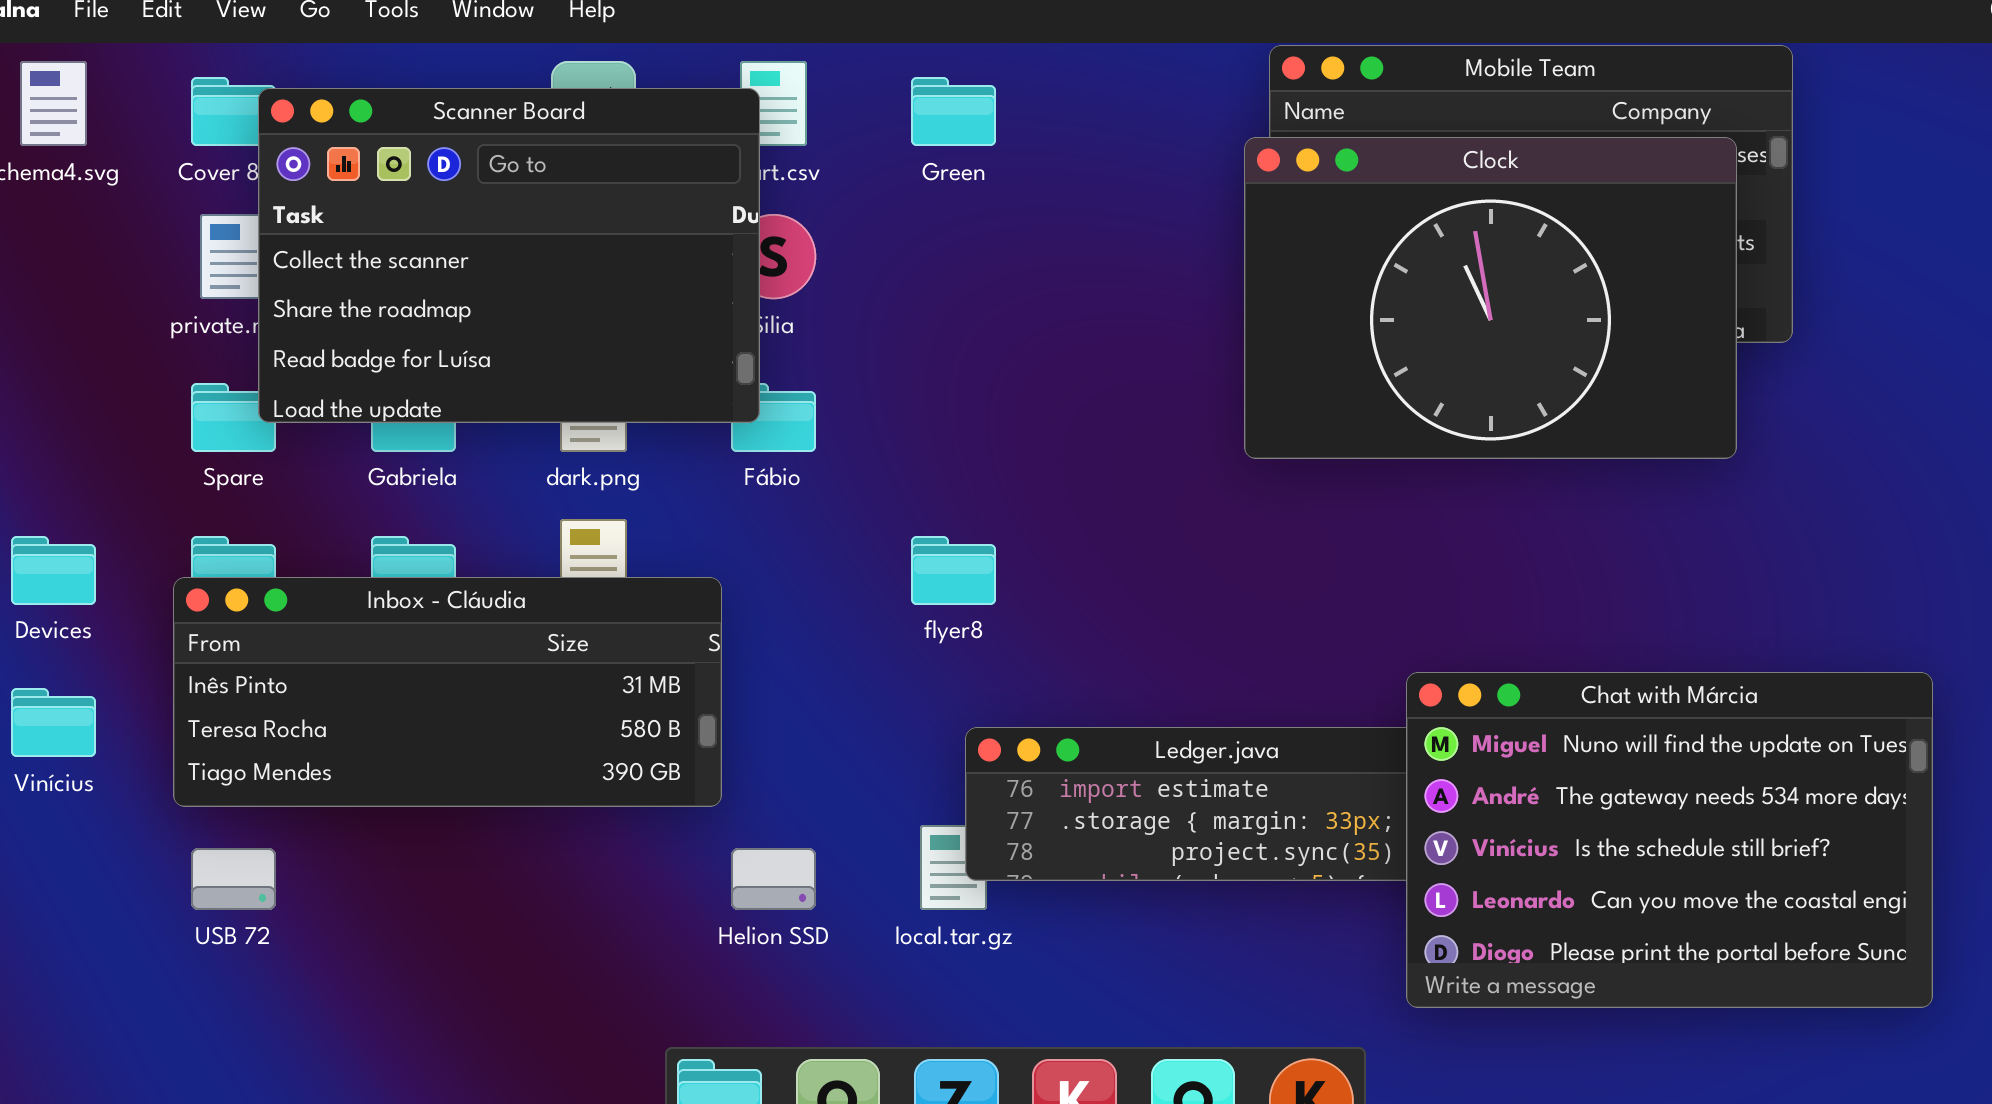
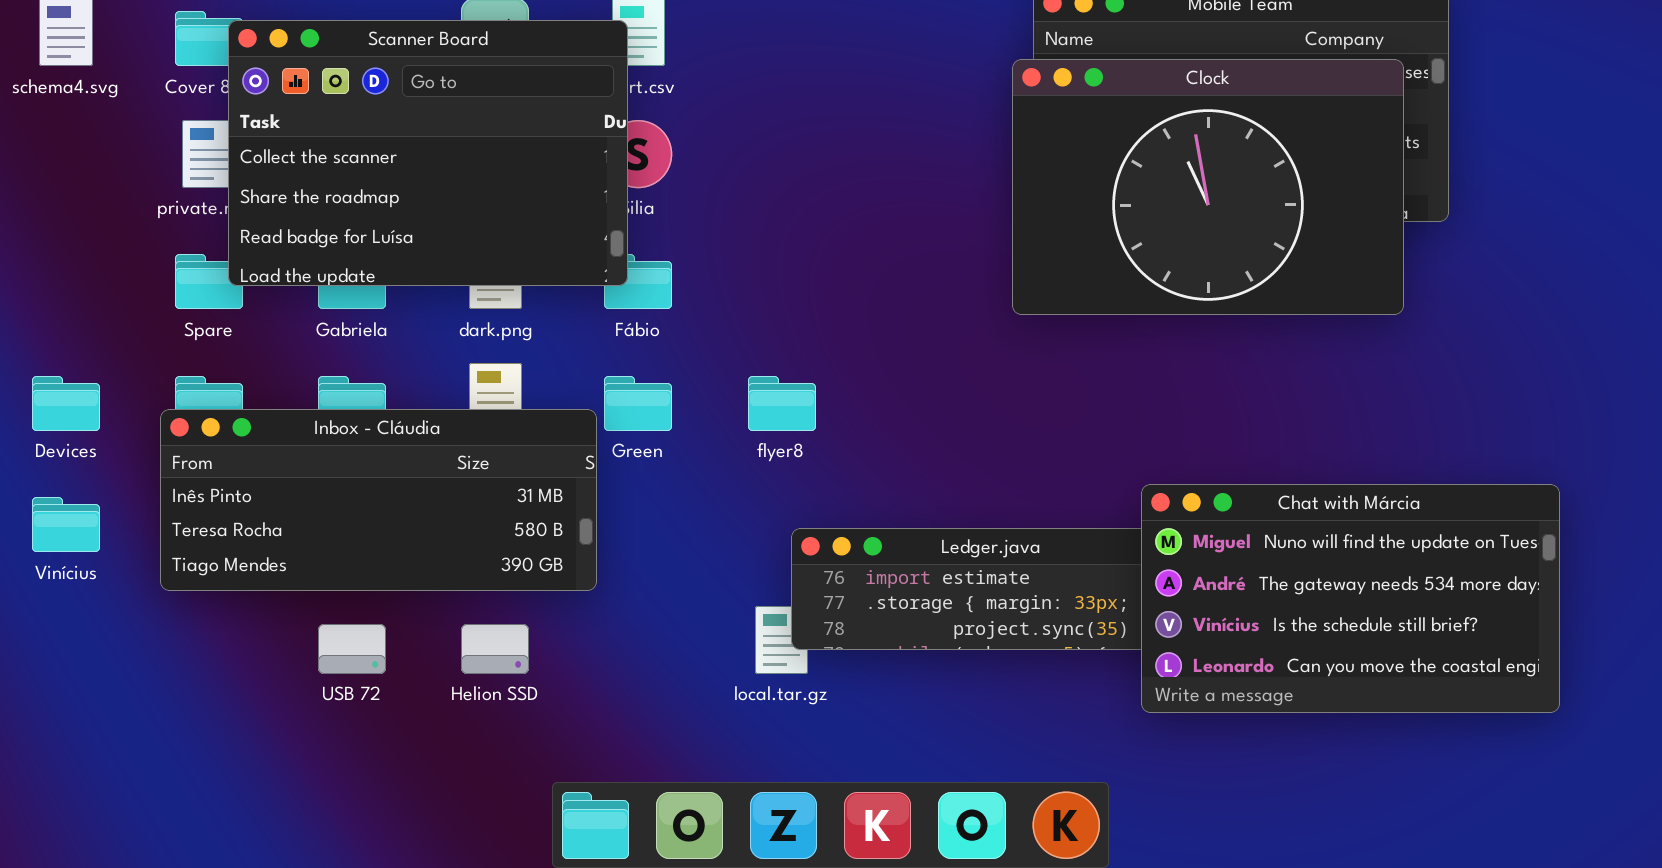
Green: [911,77,996,146] -> [604,376,672,431], moved
Chat with Márcia: [1406,672,1933,1008] -> [1141,484,1560,713], resized
USB 72: [191,848,276,910] -> [318,624,386,674], moved
Helion SSD: [731,848,816,910] -> [461,624,529,674], moved

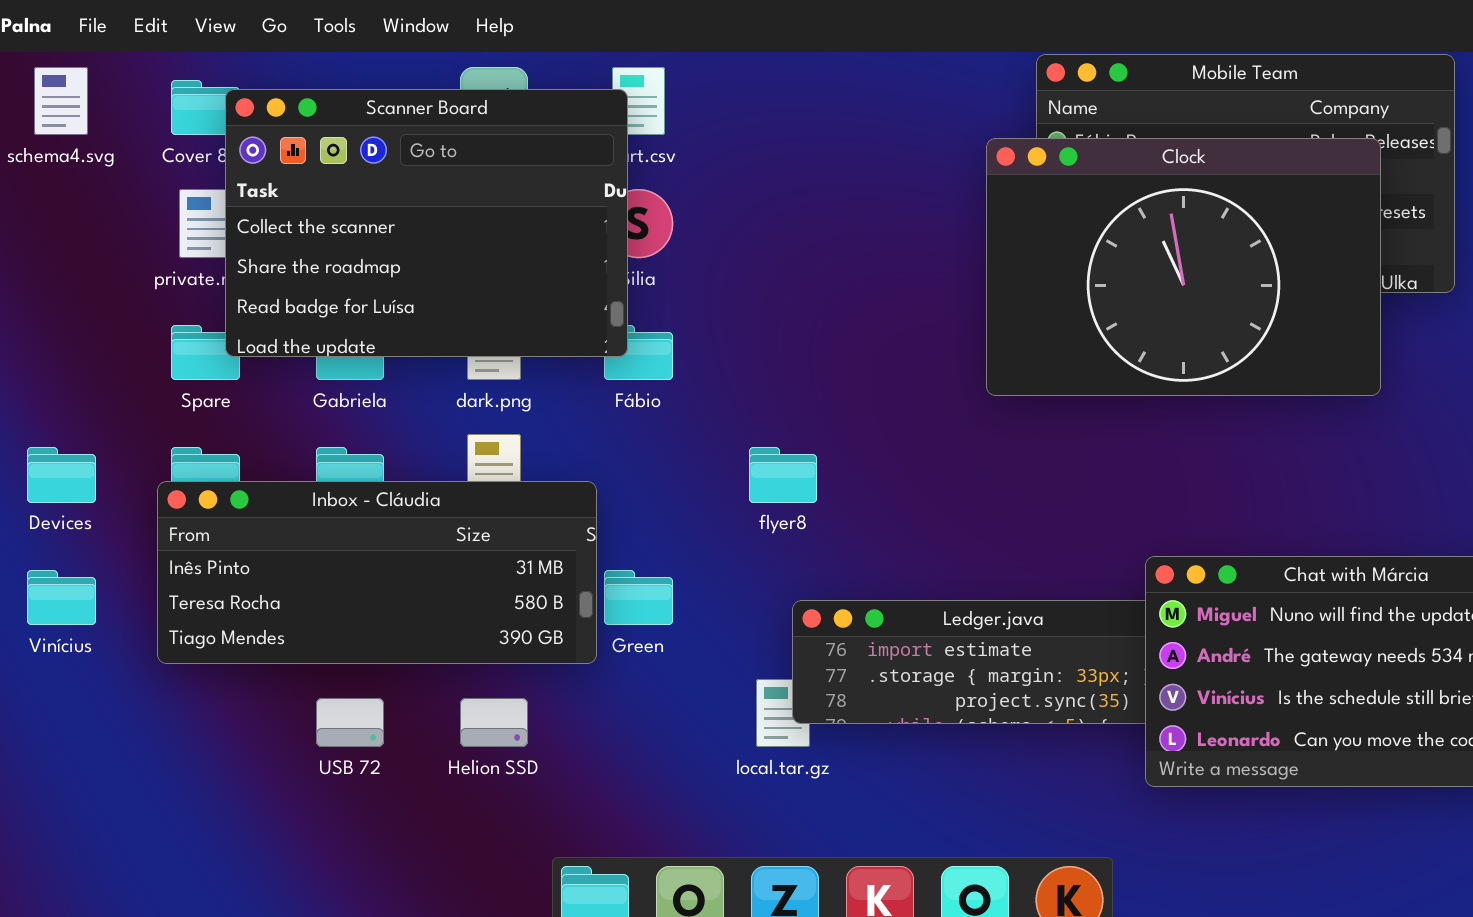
Clock: [1012,59,1404,315] -> [986,138,1381,396], moved
Green: [604,376,672,431] -> [604,570,673,625], moved

